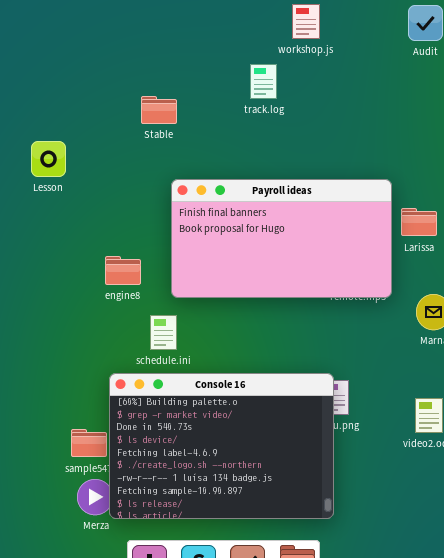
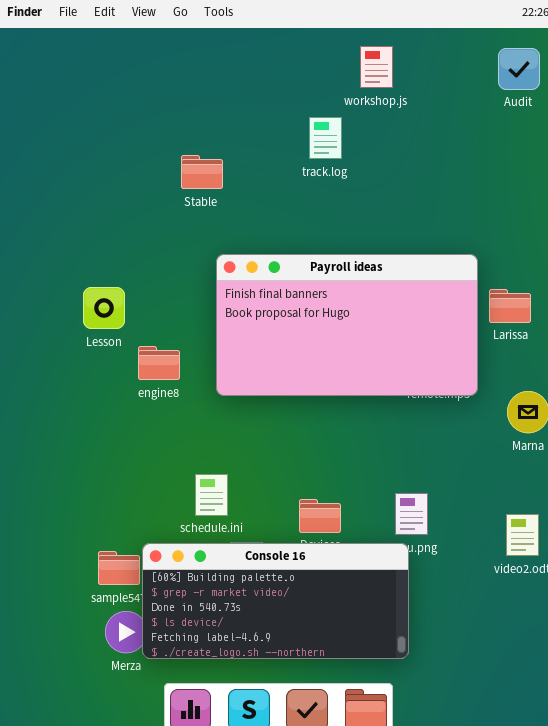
Lesson: [31,141,66,177] -> [83,287,125,329], moved
schedule.ini: [150,315,177,350] -> [195,474,228,516], moved
Console 16: [109,373,334,519] -> [142,543,409,659], resized

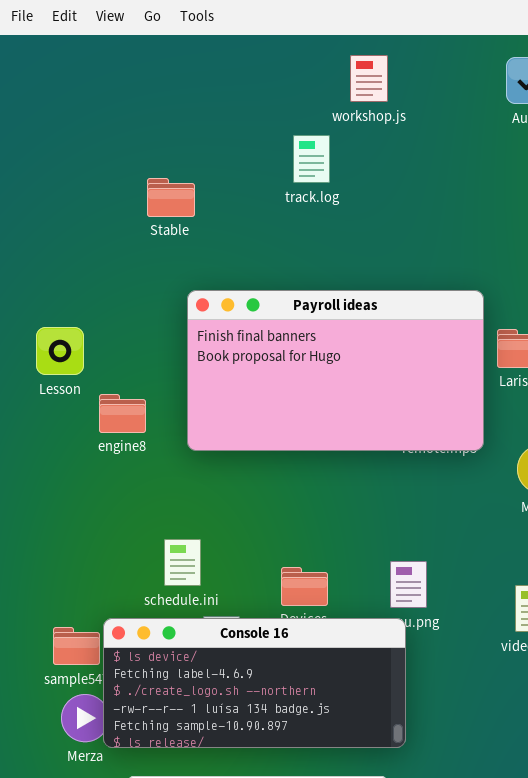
Console 16: [142,543,409,659] -> [103,618,406,748], scrolled down 3 rows

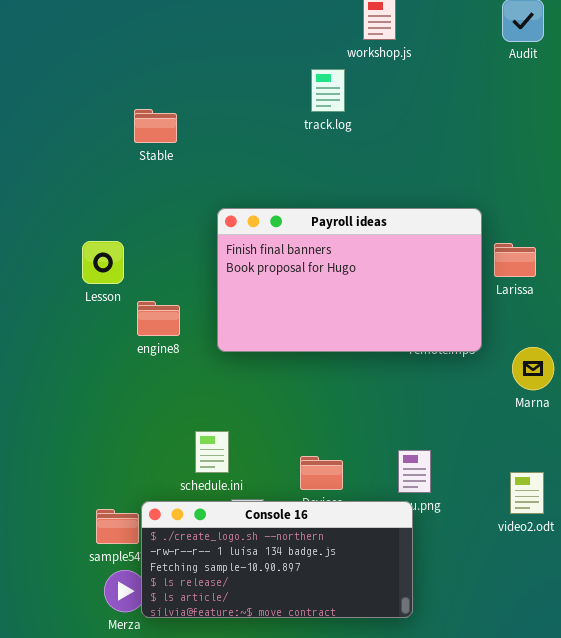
Stable: [147,178,195,217] -> [134,109,177,143], moved
Console 16: [103,618,406,748] -> [141,501,413,618], scrolled down 2 rows

